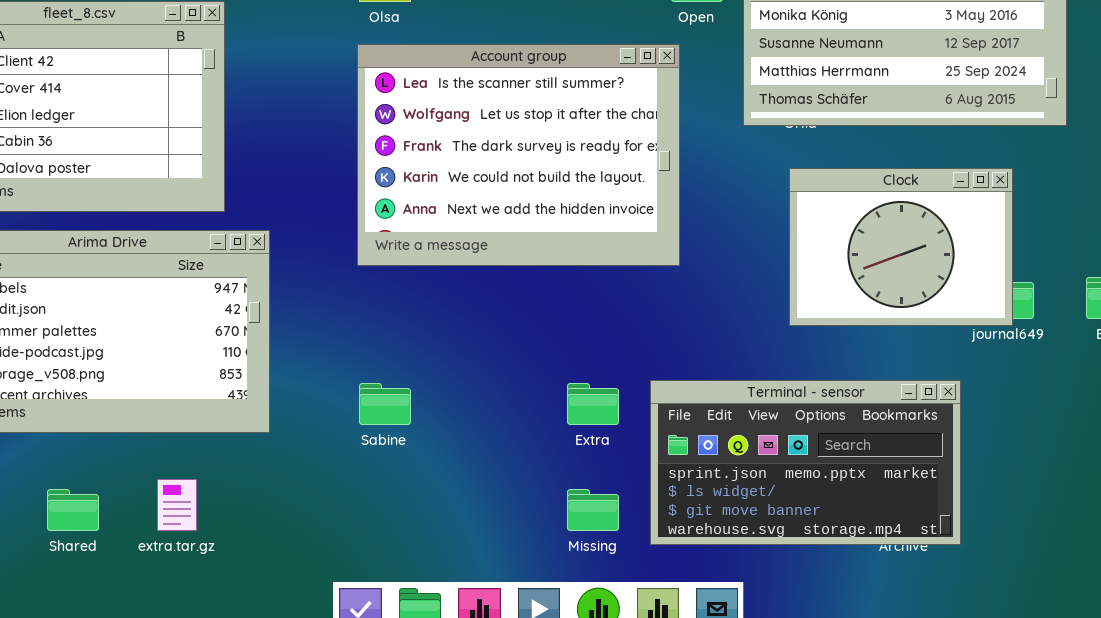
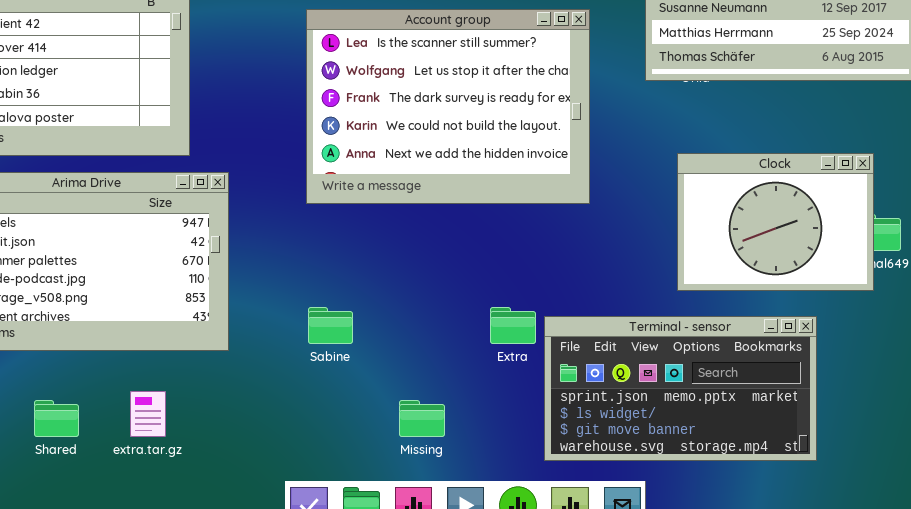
Clock: [789,168,1013,326] -> [677,153,874,291], moved
Terminal - sensor: [650,380,961,545] -> [544,316,817,461], moved
Missing: [567,489,619,531] -> [399,400,445,437], moved

